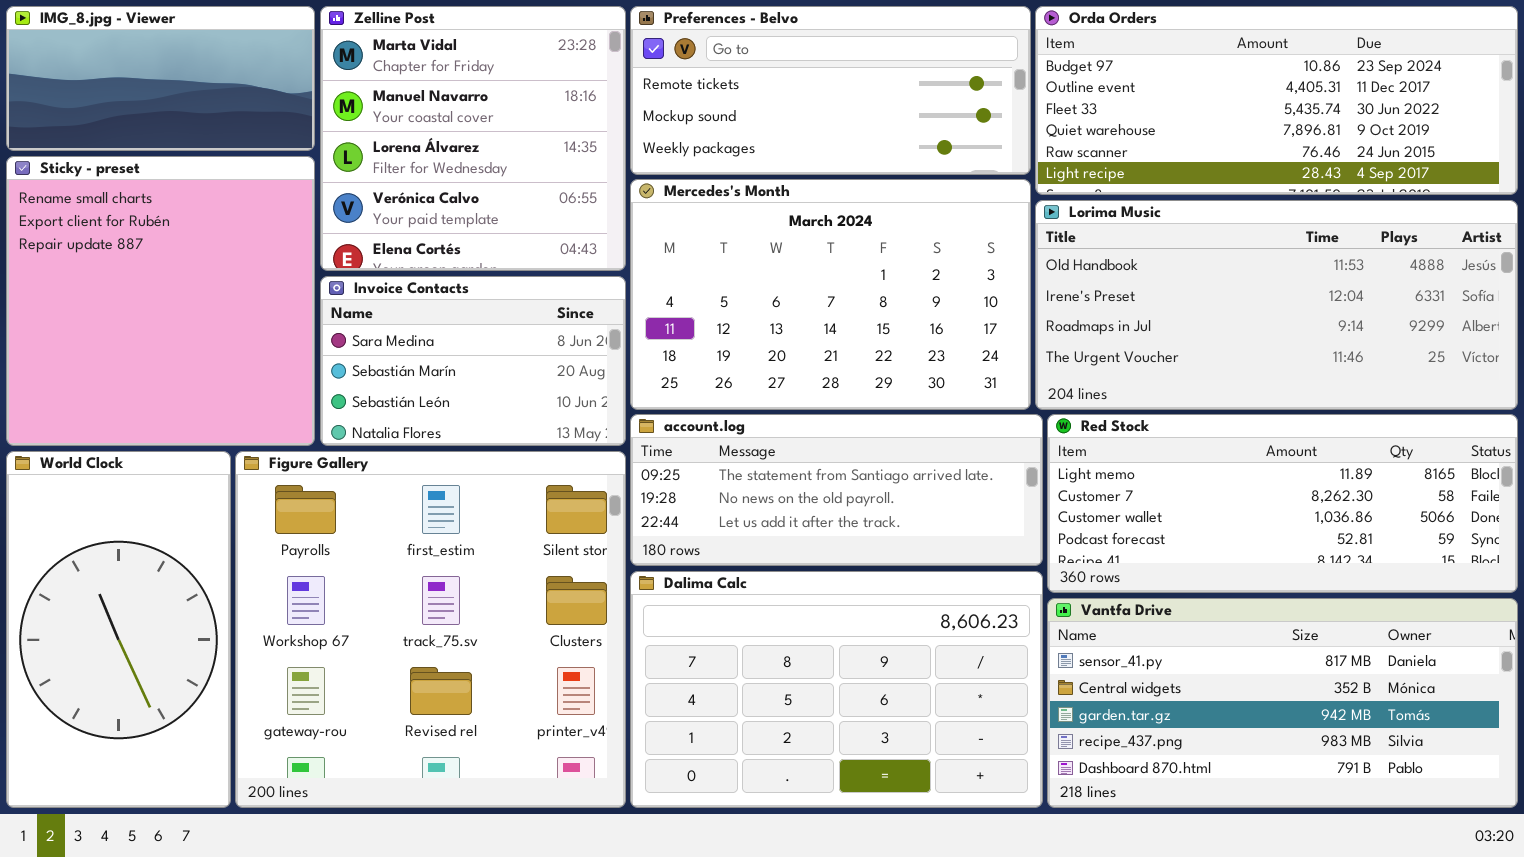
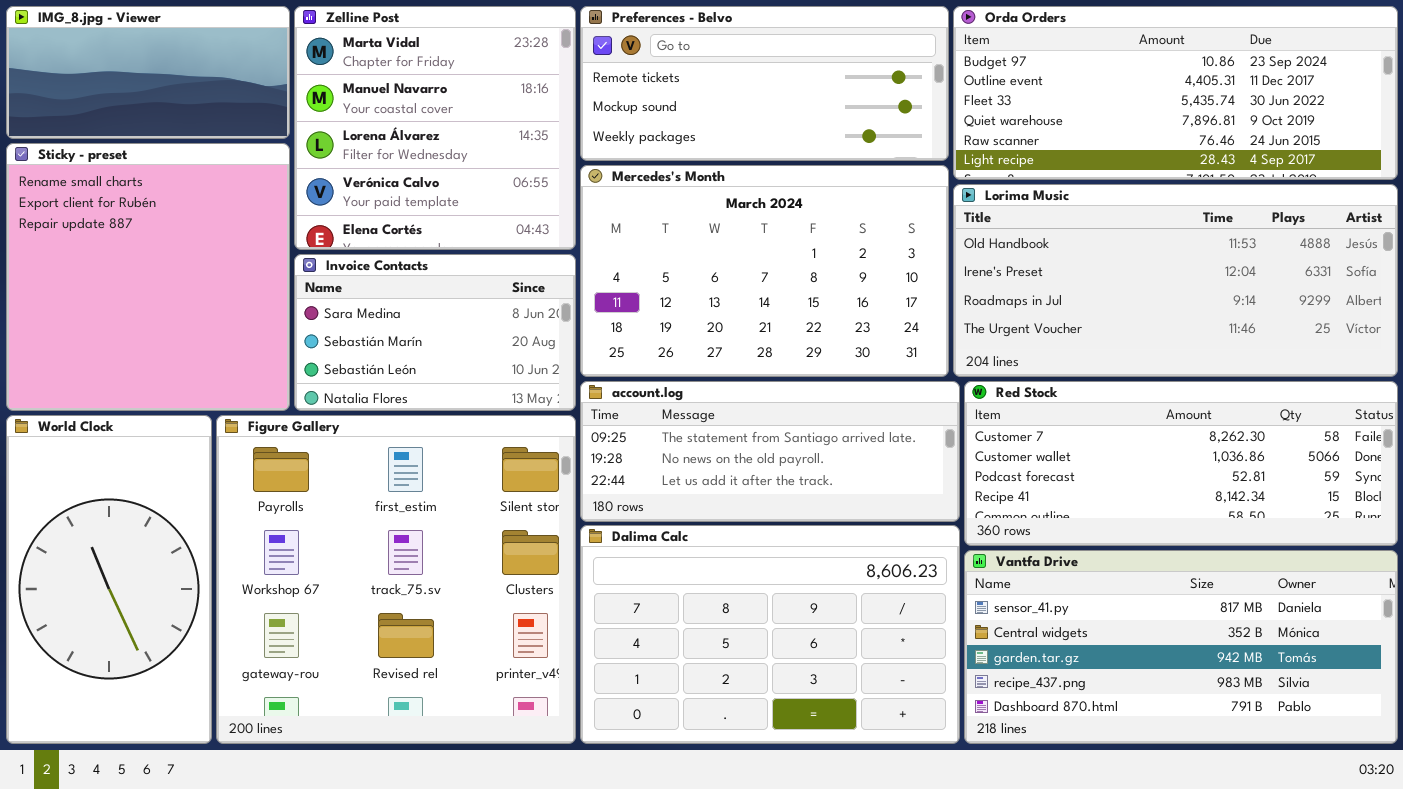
Red Stock: [1047,414,1518,593] -> [964,381,1398,546], scrolled down 1 row

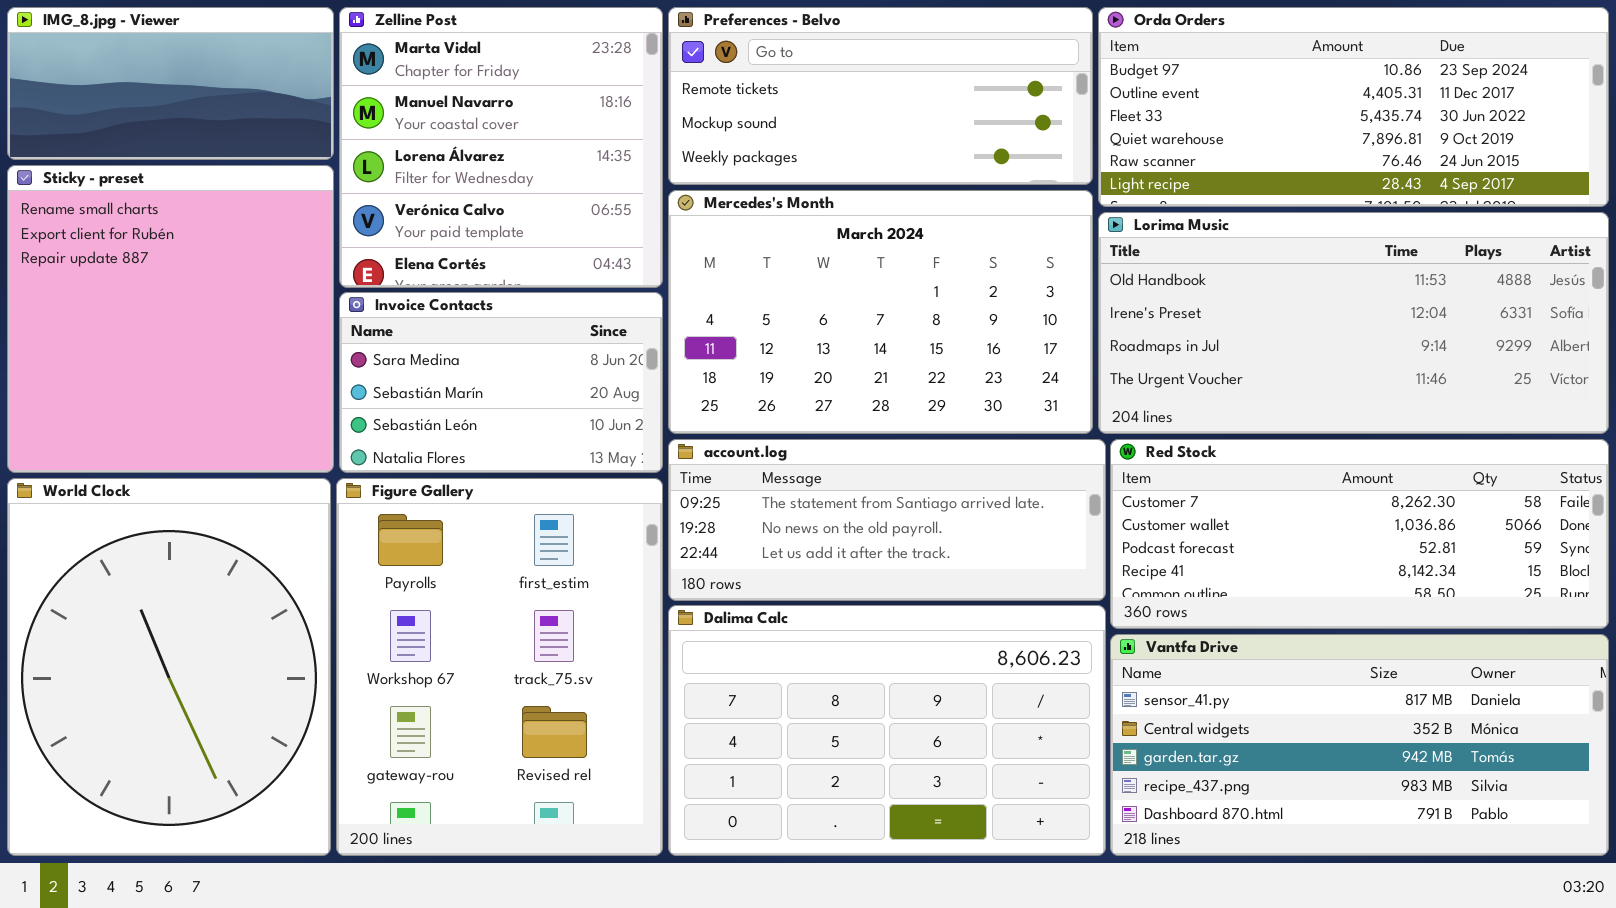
World Clock: [6,415,212,744] -> [7,478,331,856], resized
Figure Gallery: [216,415,576,744] -> [336,478,663,856], resized

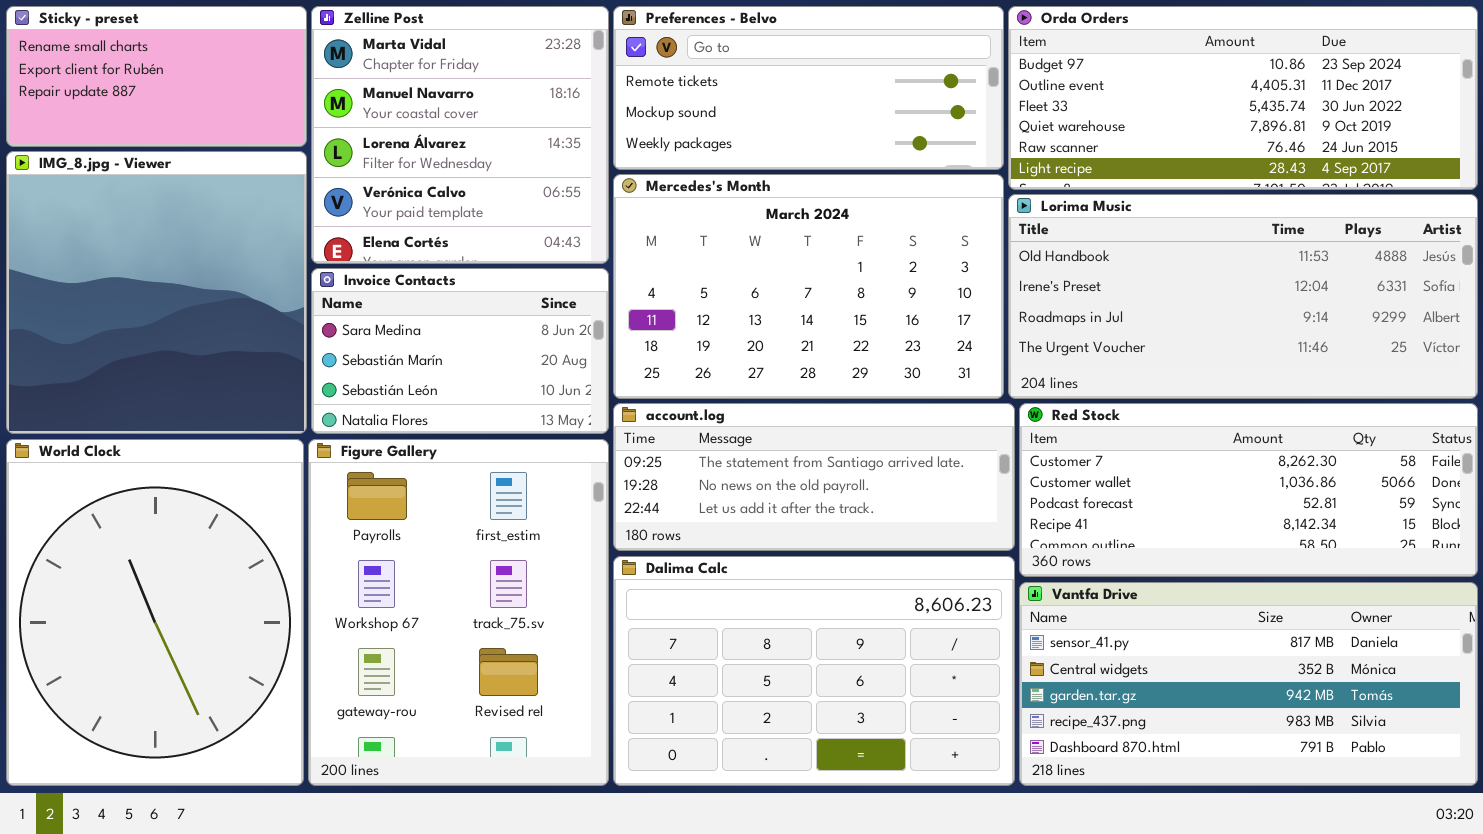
IMG_8.jpg - Viewer: [7,7,334,160] -> [6,151,307,434], moved, resized
Sticky - preset: [7,165,334,473] -> [6,6,307,147], moved, resized

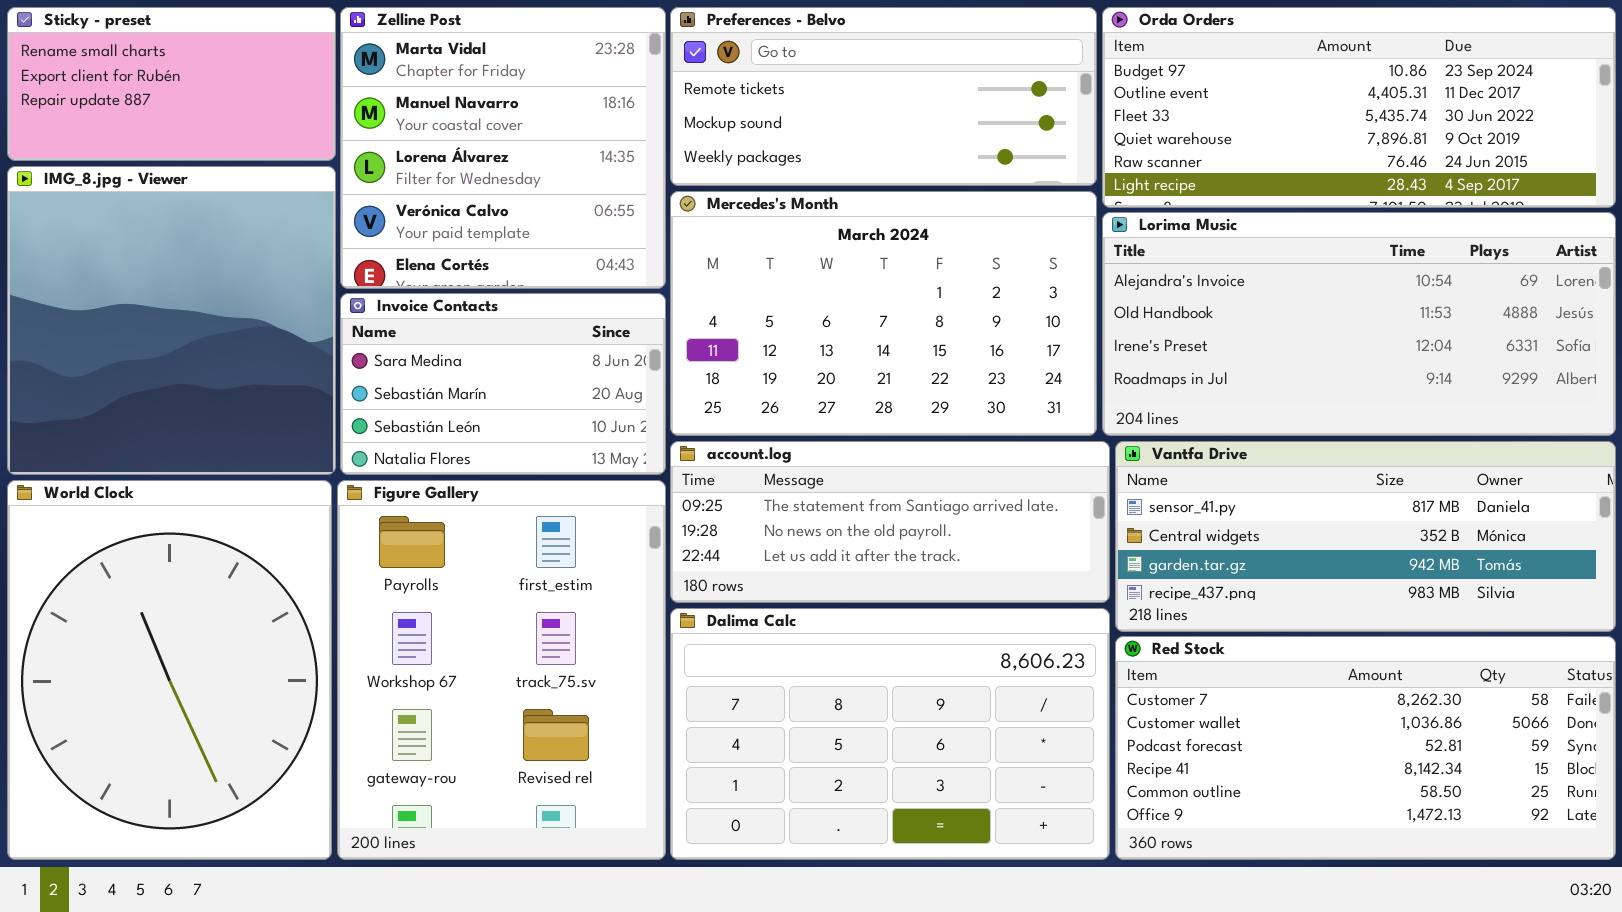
Lorima Music: [1008,194,1478,399] -> [1102,212,1616,436], scrolled up 1 row
Red Stock: [1019,403,1478,577] -> [1115,636,1616,860], moved, resized
Vantfa Drive: [1019,582,1478,786] -> [1115,441,1616,632], moved, resized

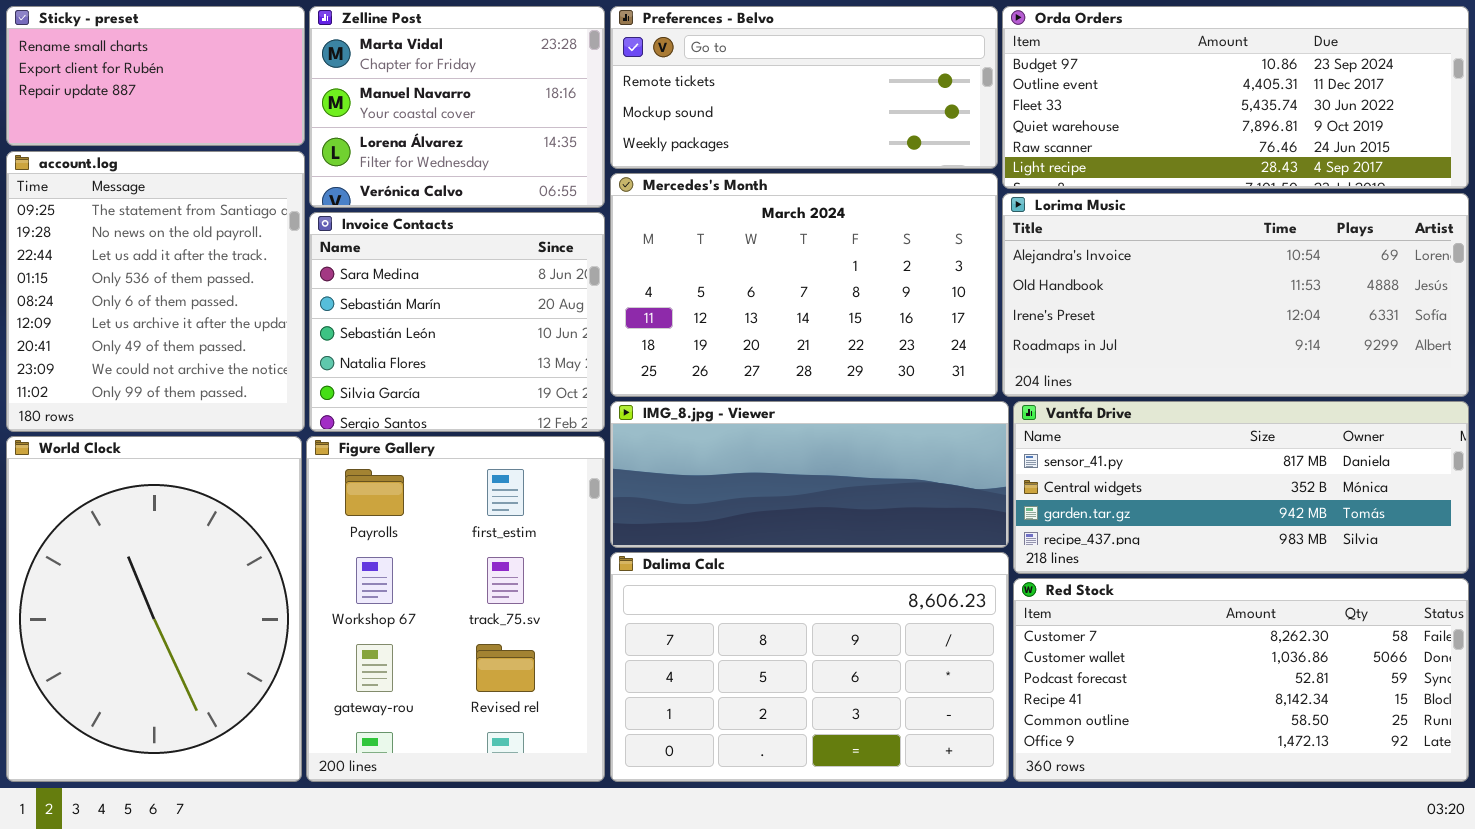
Zelline Post: [340,7,666,289] -> [309,6,605,208], resized
IMG_8.jpg - Viewer: [7,166,336,475] -> [610,401,1009,548], moved, resized
Invoice Contacts: [340,293,666,475] -> [309,212,605,432], resized
account.log: [670,441,1110,603] -> [6,151,305,432], moved, resized

